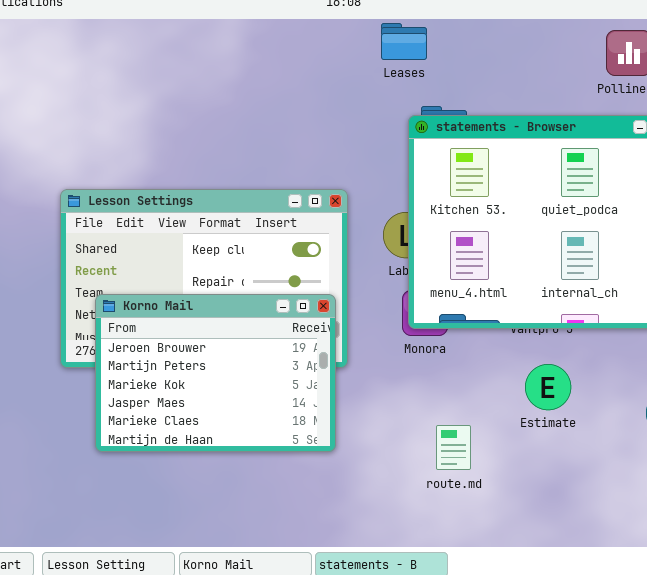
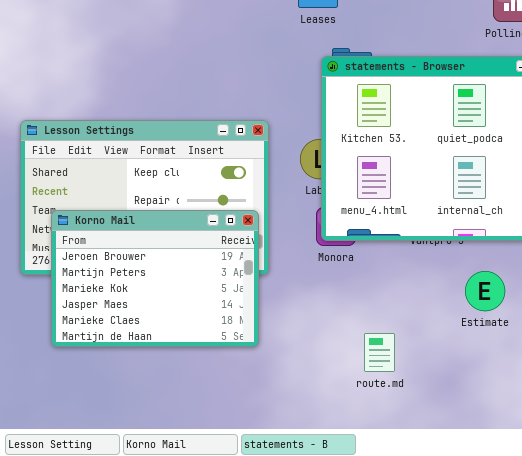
Estimate: [525,364,571,410] -> [465,271,505,311], moved
route.md: [436,425,471,470] -> [364,333,395,372], moved

